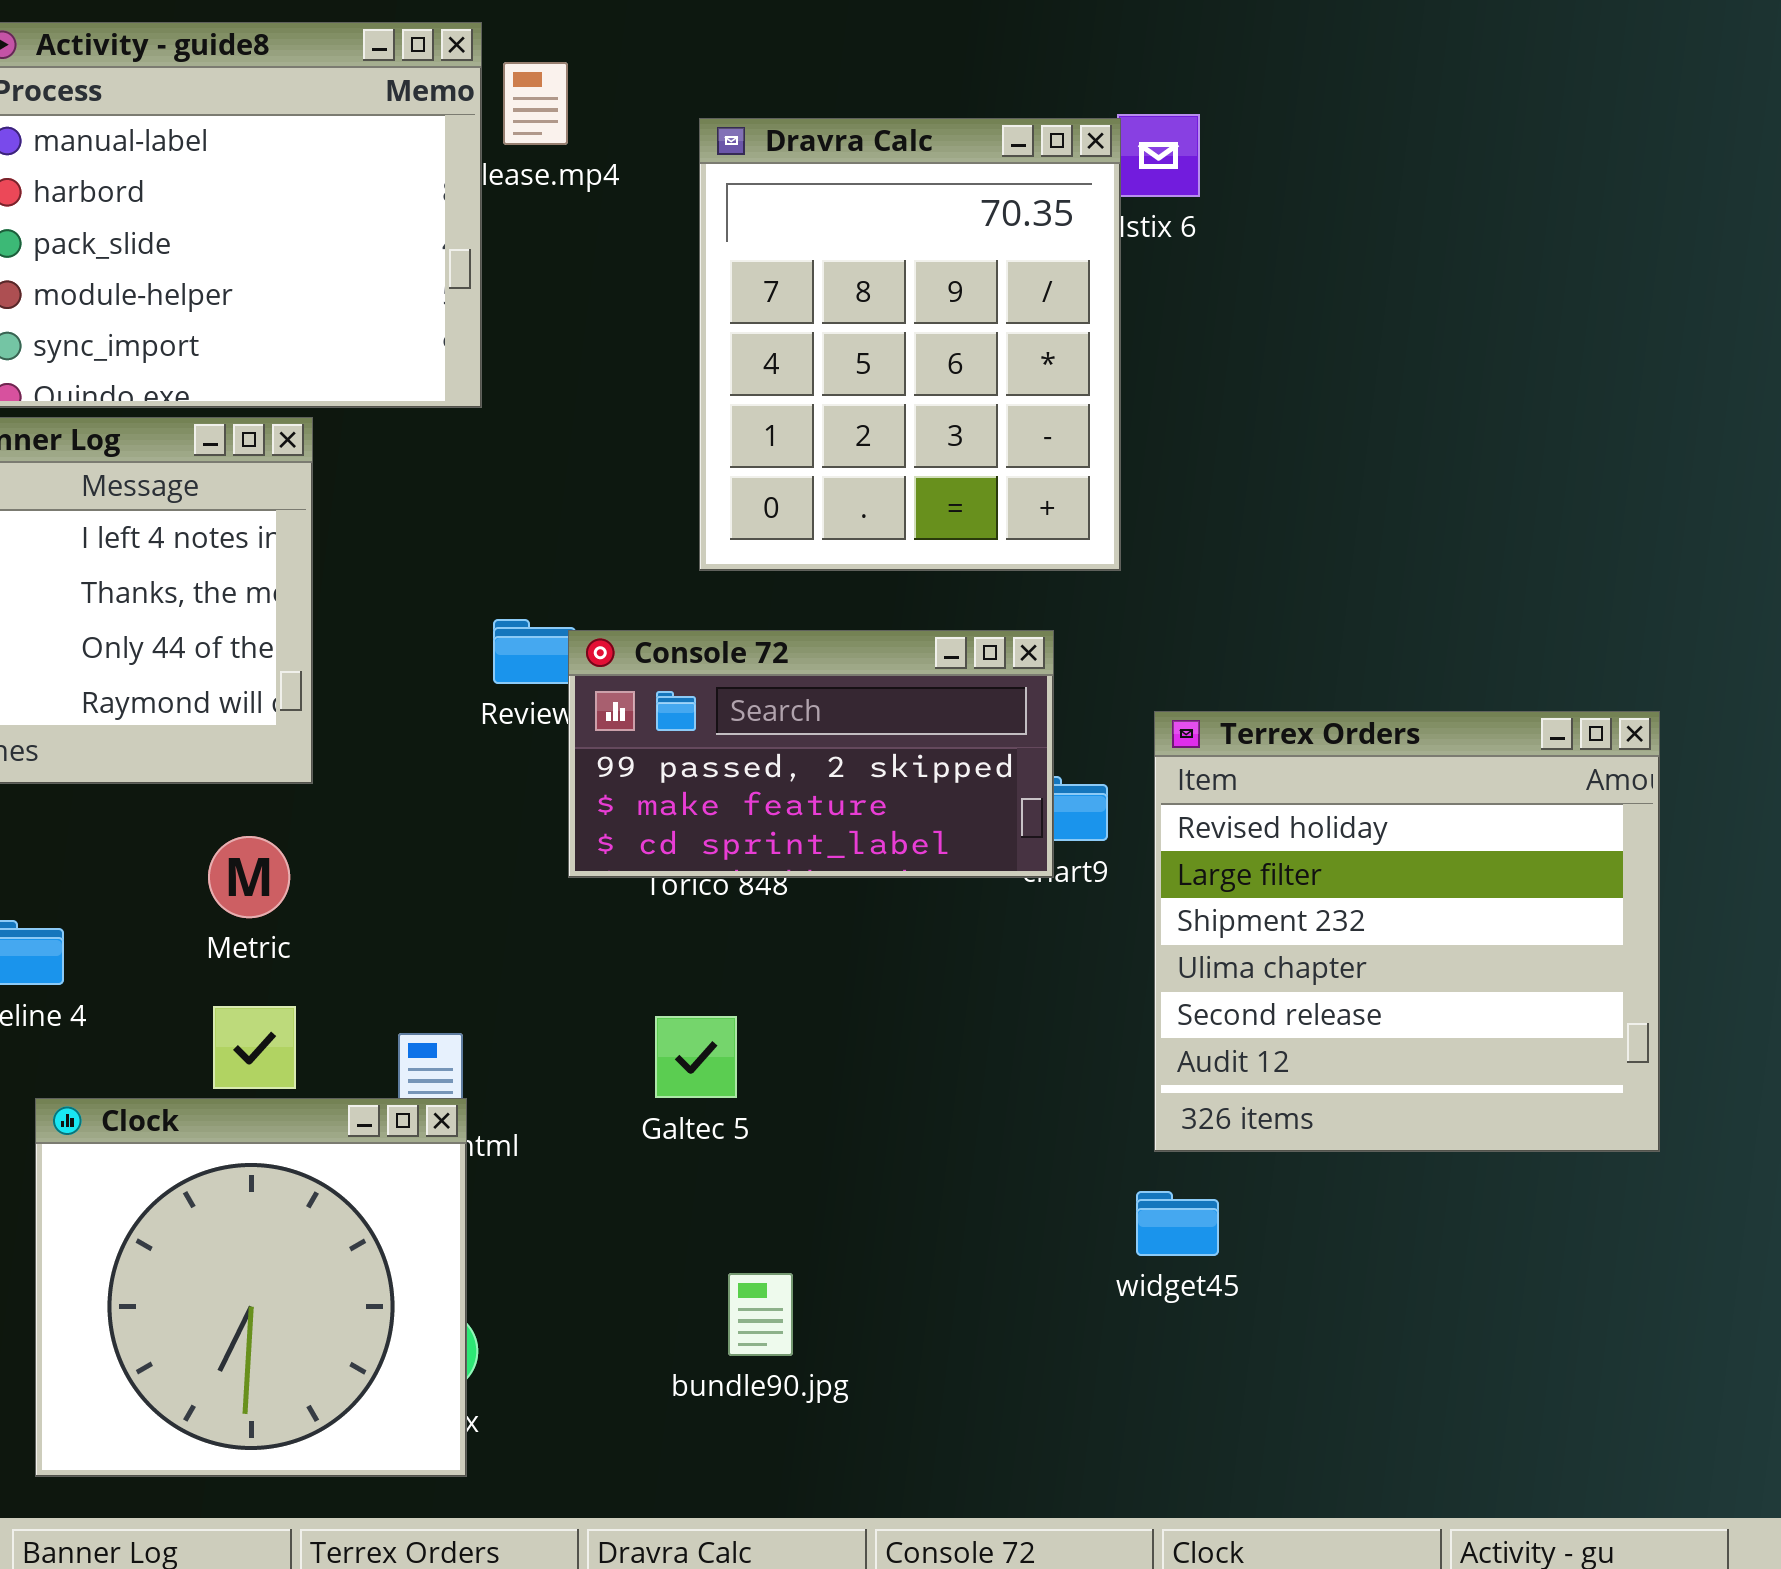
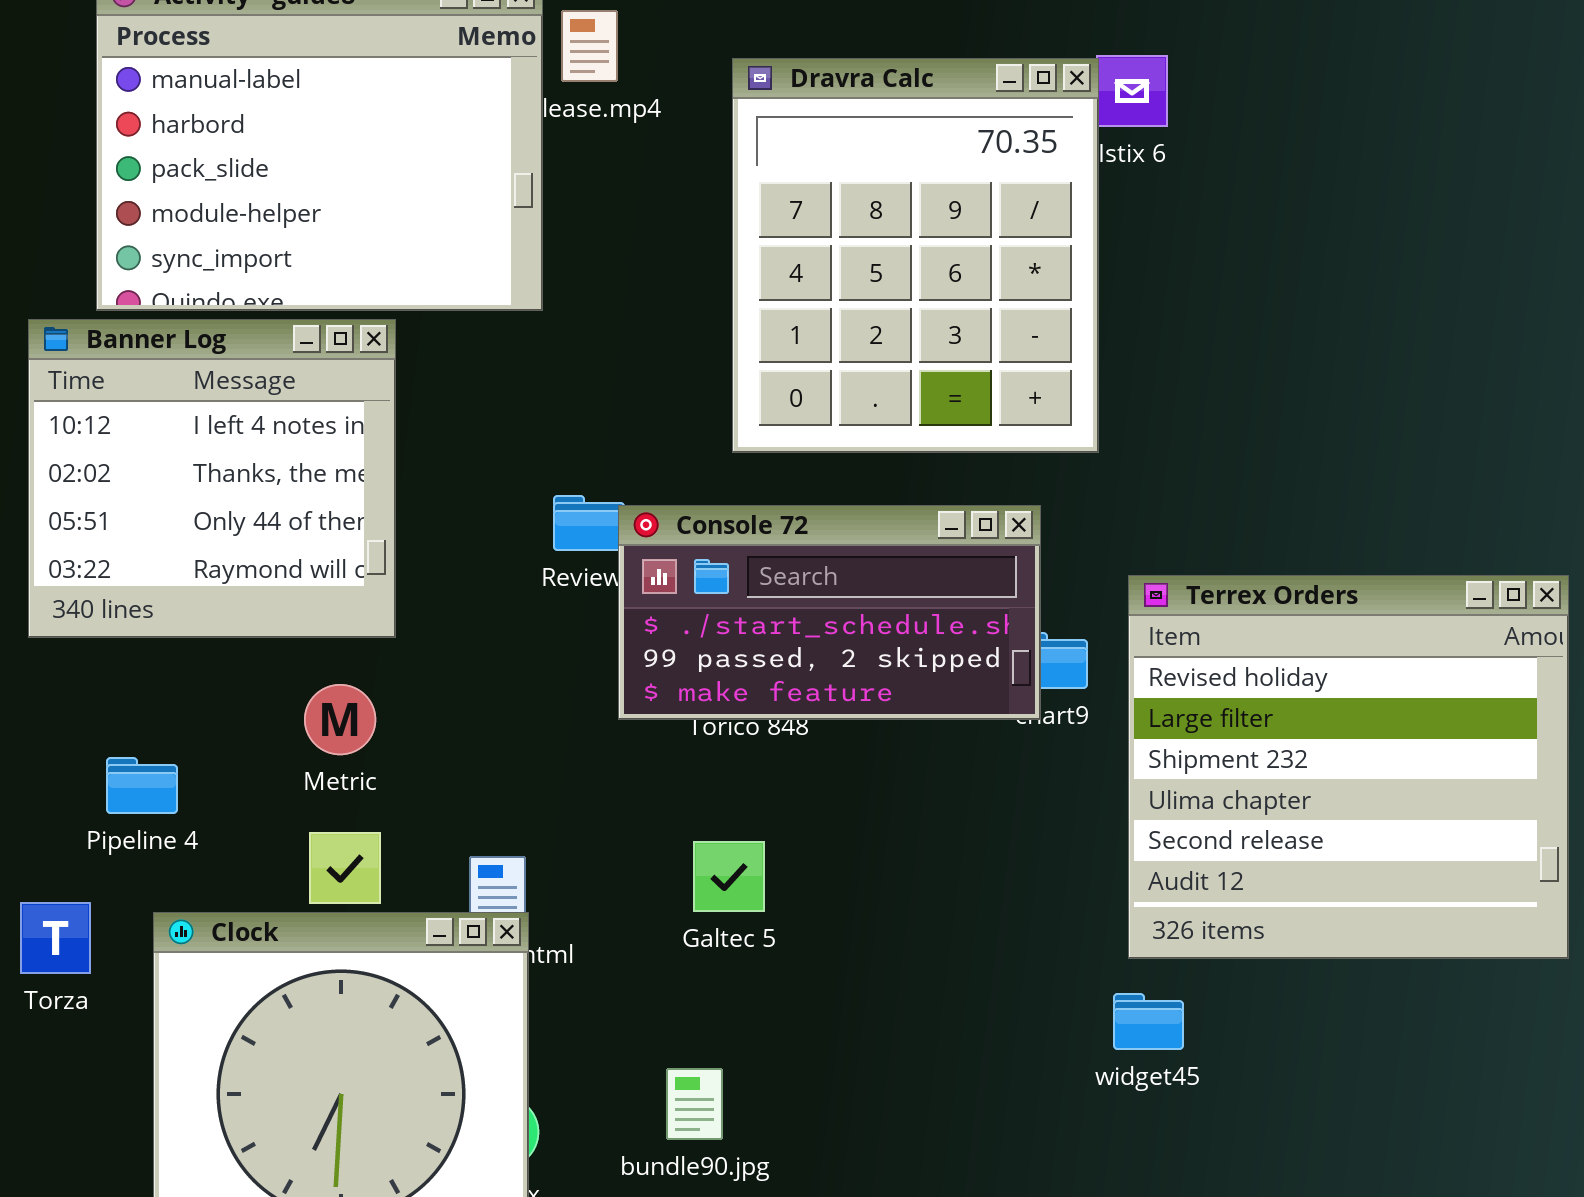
Console 72: [568,630,1054,878] -> [618,505,1041,720], scrolled up 1 row
bundle90.jpg: [728,1273,793,1356] -> [666,1068,723,1140], moved

